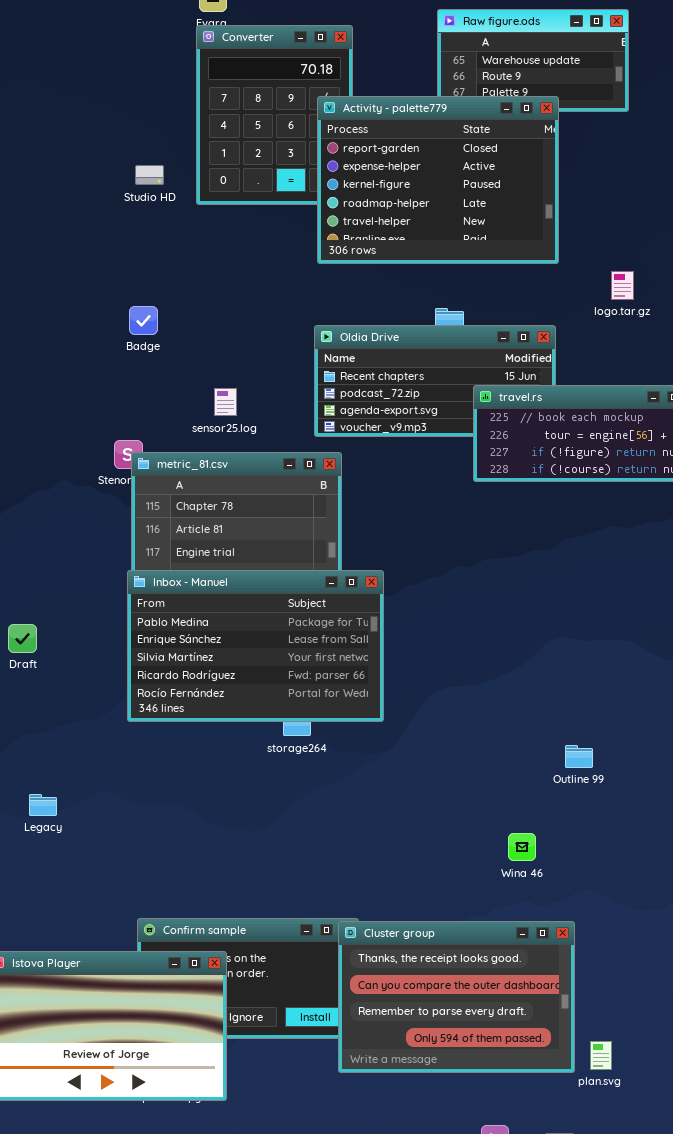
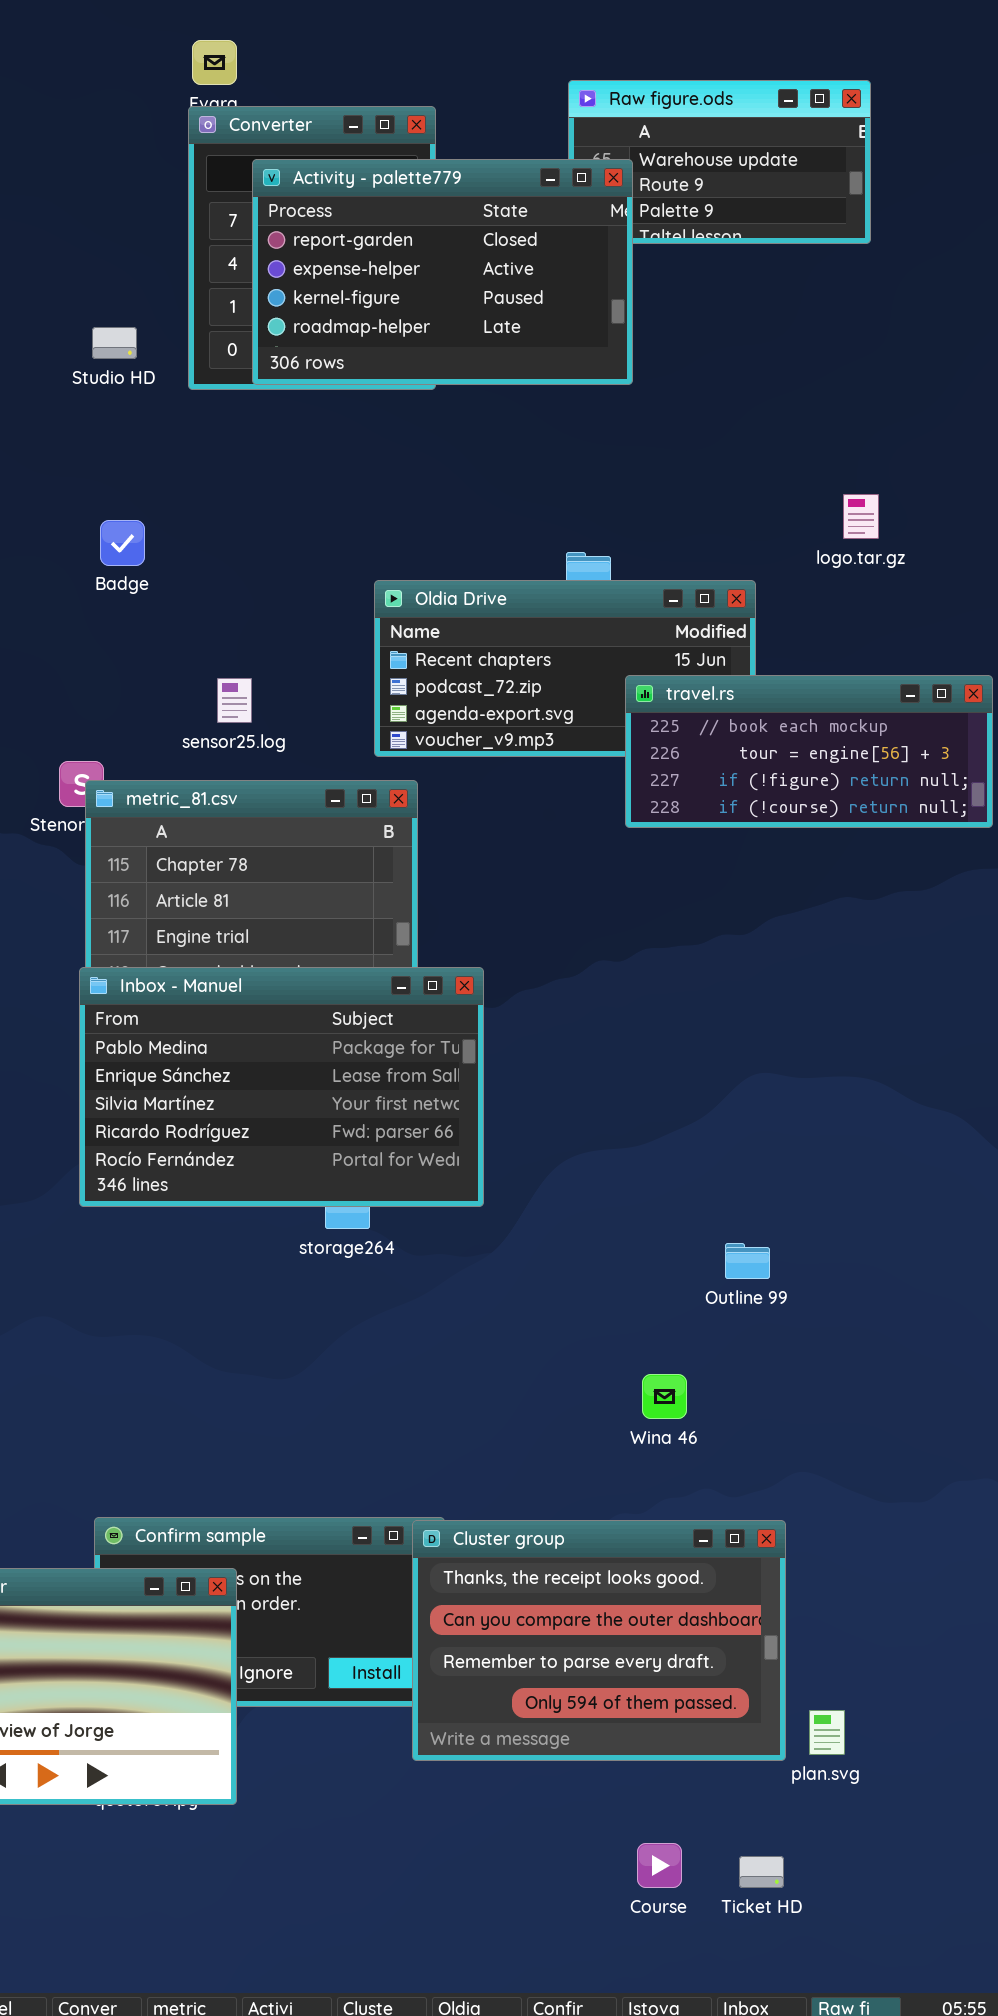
Activity - palette779: [317,96,559,264] -> [252,159,633,385], moved, resized
Badge: [129,306,158,335] -> [100,520,145,566], moved
Outline 99: [565,745,593,768] -> [725,1243,770,1279], moved
Wina 46: [508,833,536,861] -> [642,1374,687,1419], moved

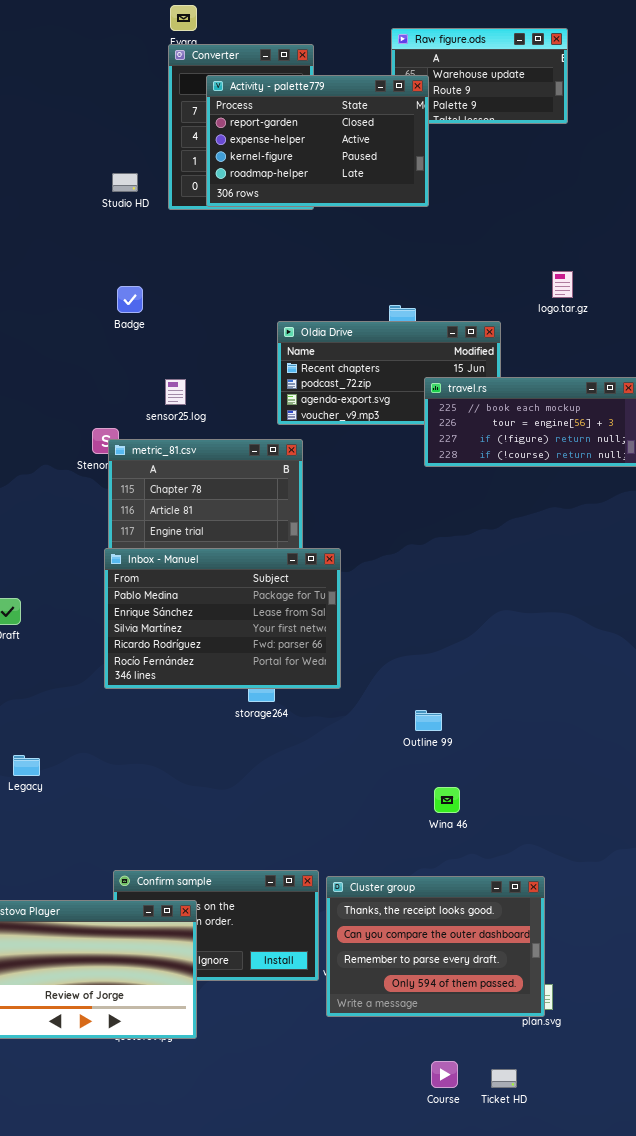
sensor25.log: [217,678,252,723] -> [165,379,186,405], moved
Outline 99: [725,1243,770,1279] -> [415,710,442,731], moved
Cluster group: [412,1520,786,1761] -> [326,876,545,1017], moved

